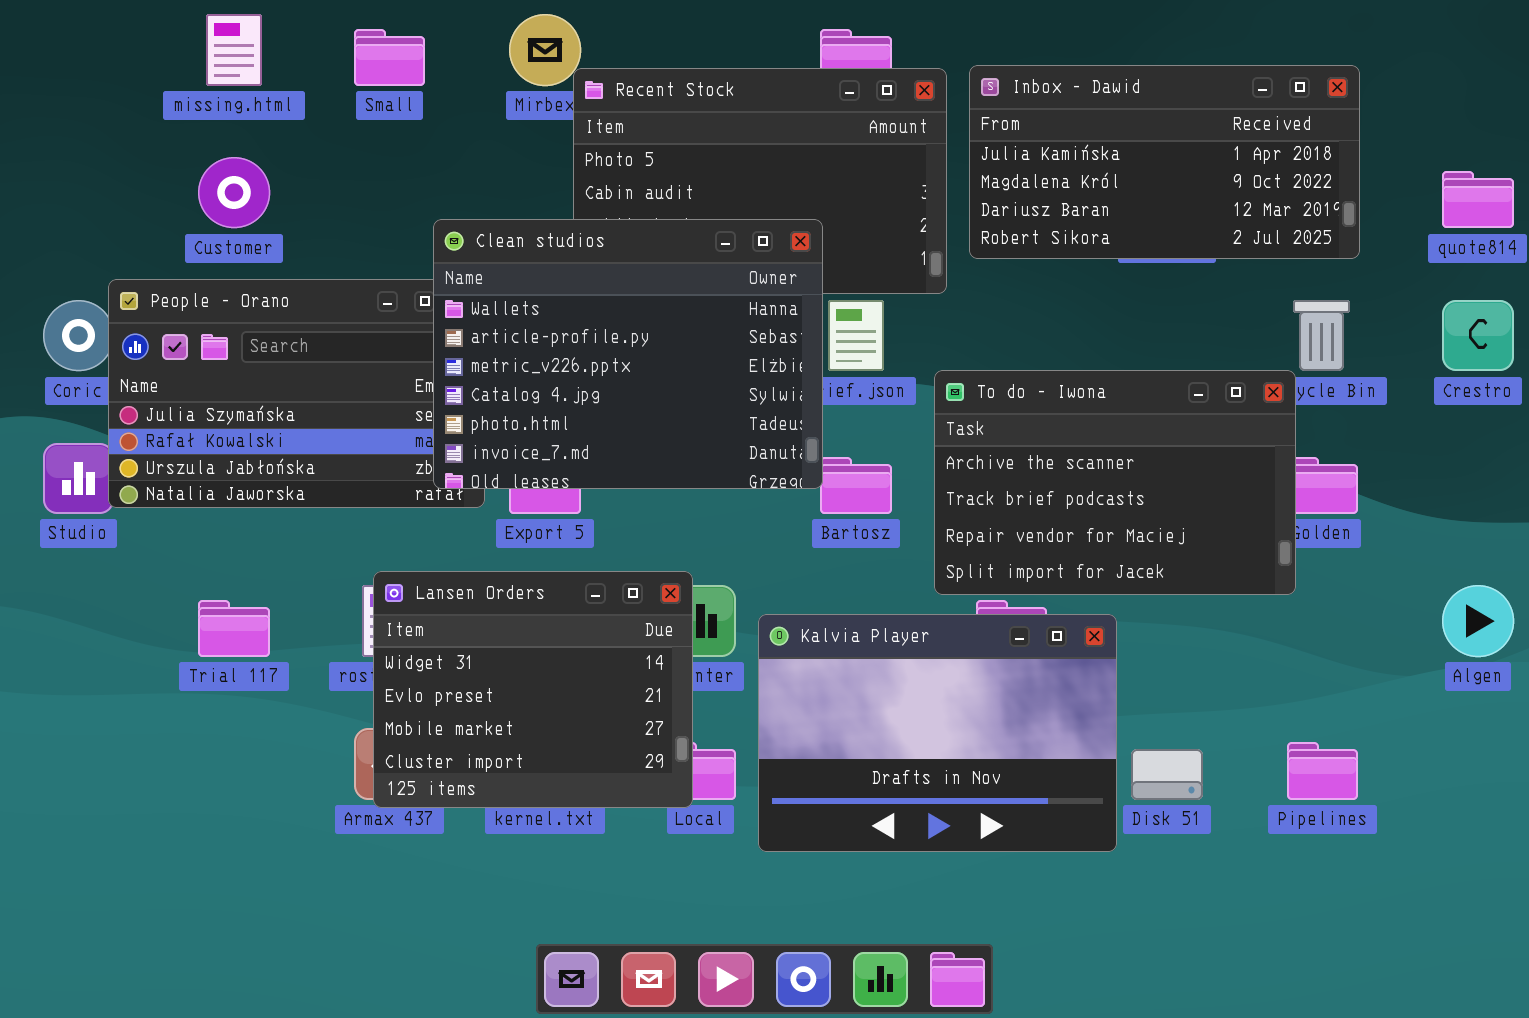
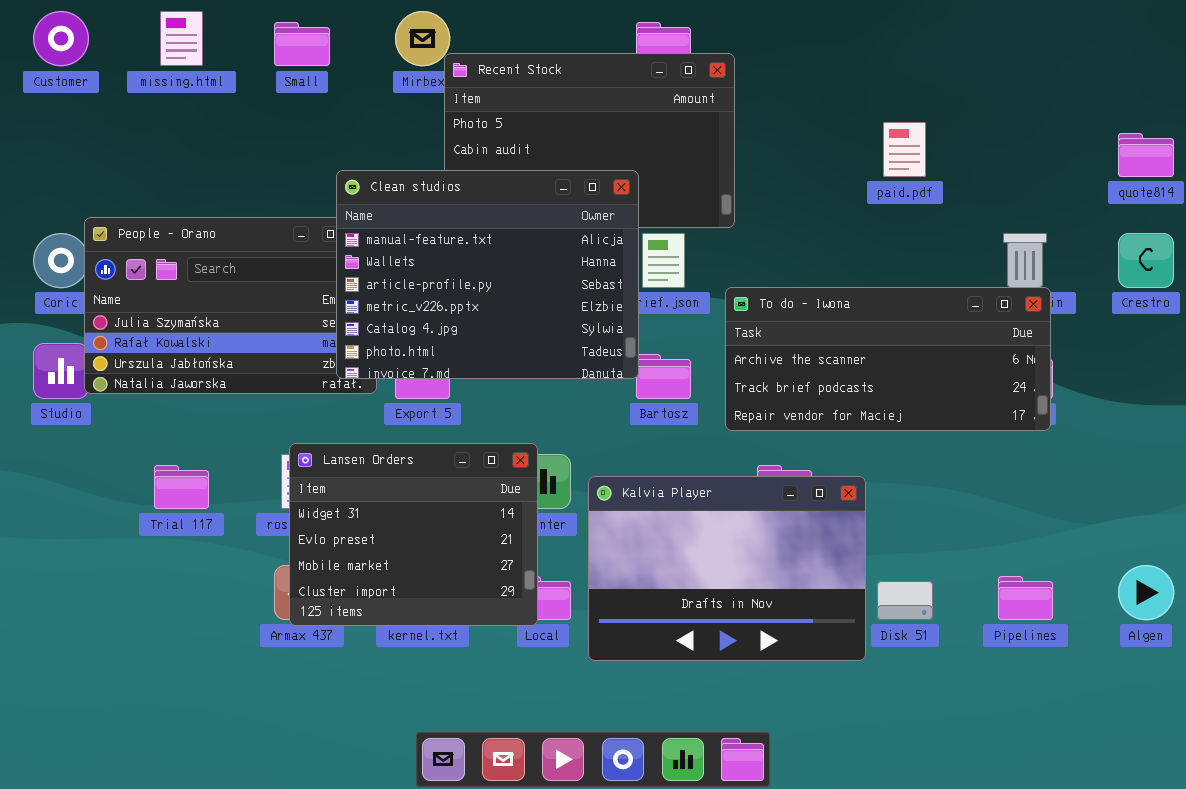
Inbox - Dawid: [969,65,1360,259] -> none, closed
Customer: [198,157,270,228] -> [33,11,89,66], moved
Clean studios: [433,219,823,489] -> [336,170,639,379], scrolled up 1 row
To do - Iwona: [934,370,1296,595] -> [725,287,1051,431], resized
Algen: [1442,585,1514,657] -> [1118,565,1174,620], moved

